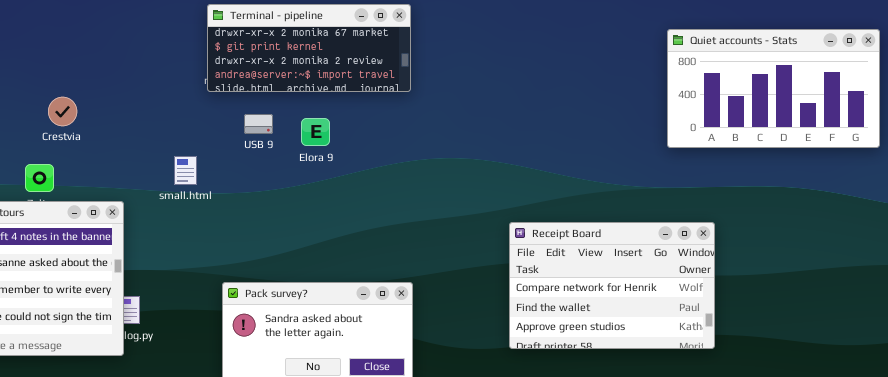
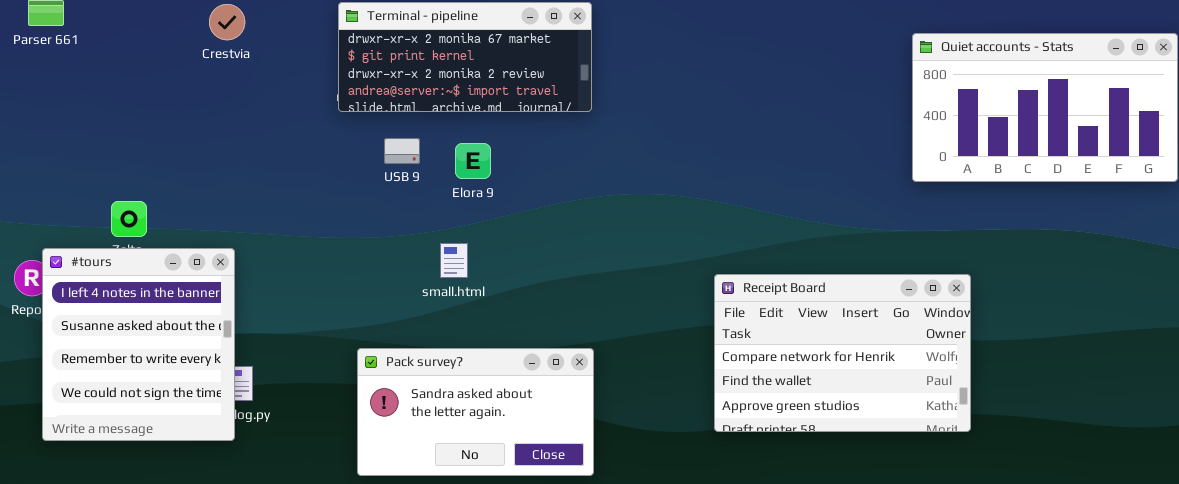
Crestvia: [48,97,77,126] -> [209,4,245,40], moved
small.html: [174,156,197,185] -> [440,243,468,278], moved

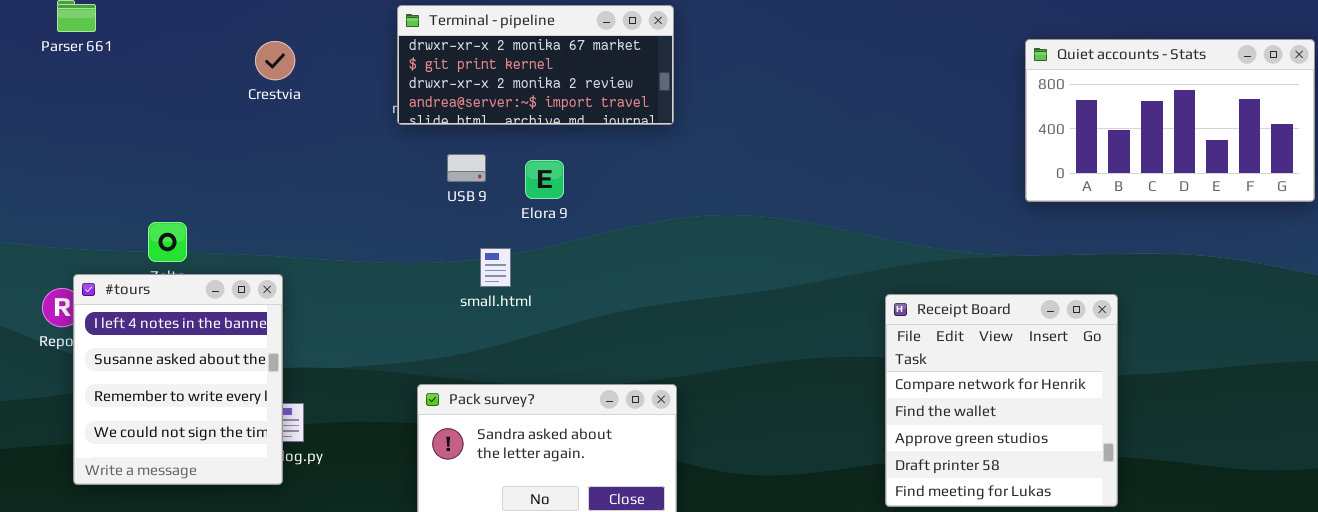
Crestvia: [209,4,245,40] -> [255,41,295,80], moved
small.html: [440,243,468,278] -> [480,248,511,287], moved
Receipt Board: [714,274,971,432] -> [885,294,1118,507], moved, resized

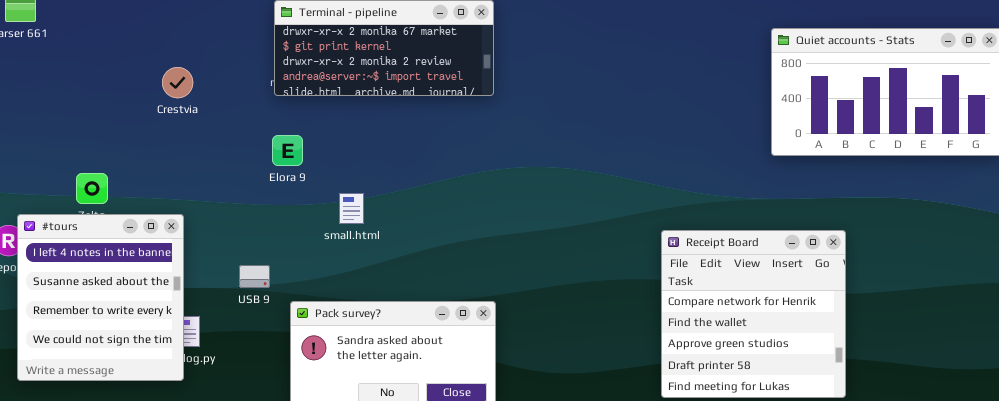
Crestvia: [255,41,295,80] -> [162,67,193,98], moved
USB 9: [447,154,486,182] -> [239,265,270,288], moved
Elora 9: [525,160,564,199] -> [272,135,303,166], moved

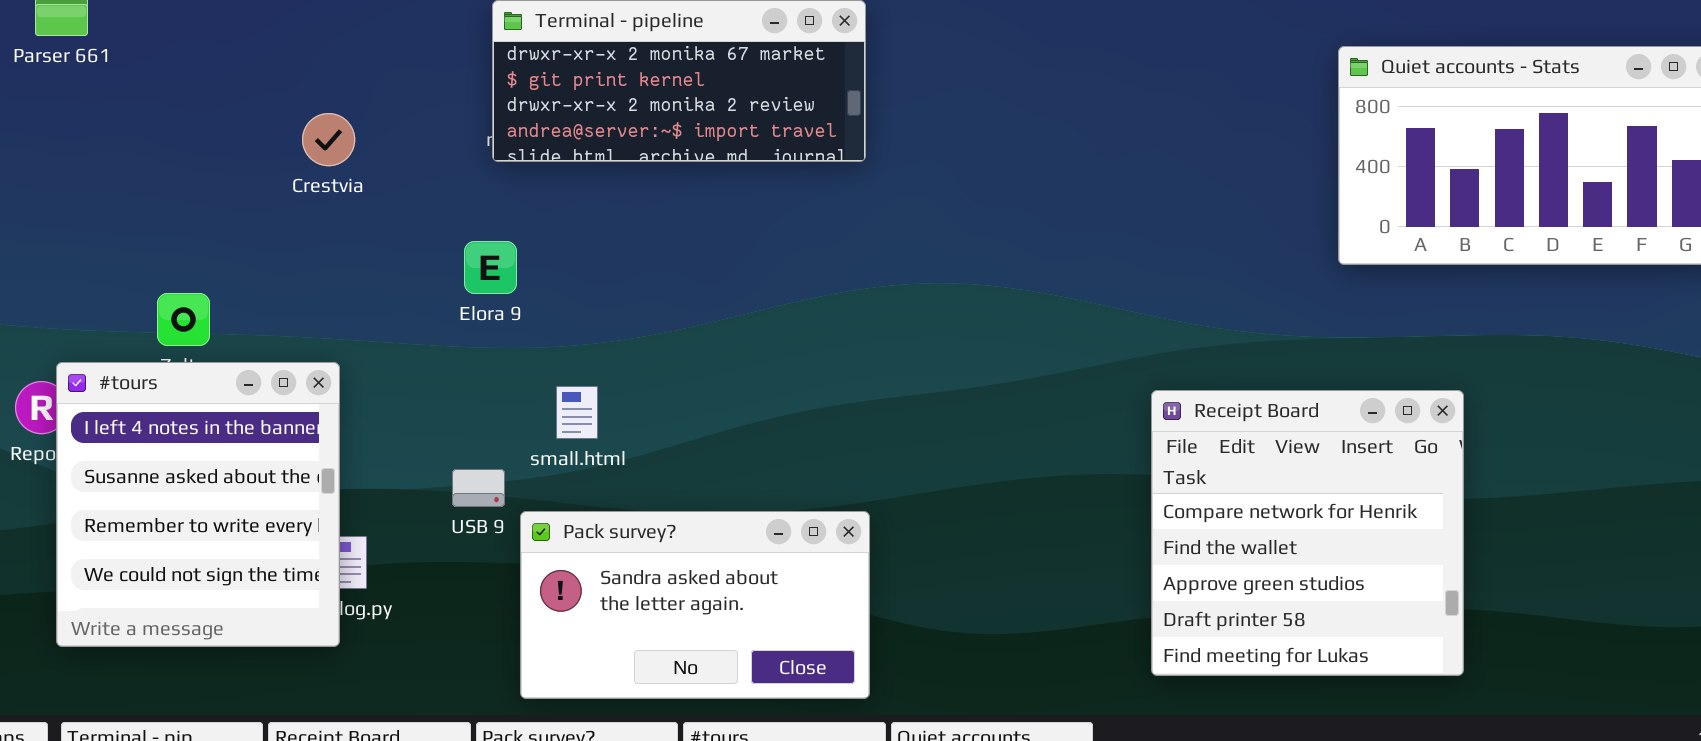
Elora 9: [272,135,303,166] -> [464,241,517,294], moved
small.html: [339,193,364,224] -> [556,386,598,439], moved
USB 9: [239,265,270,288] -> [452,469,505,507], moved

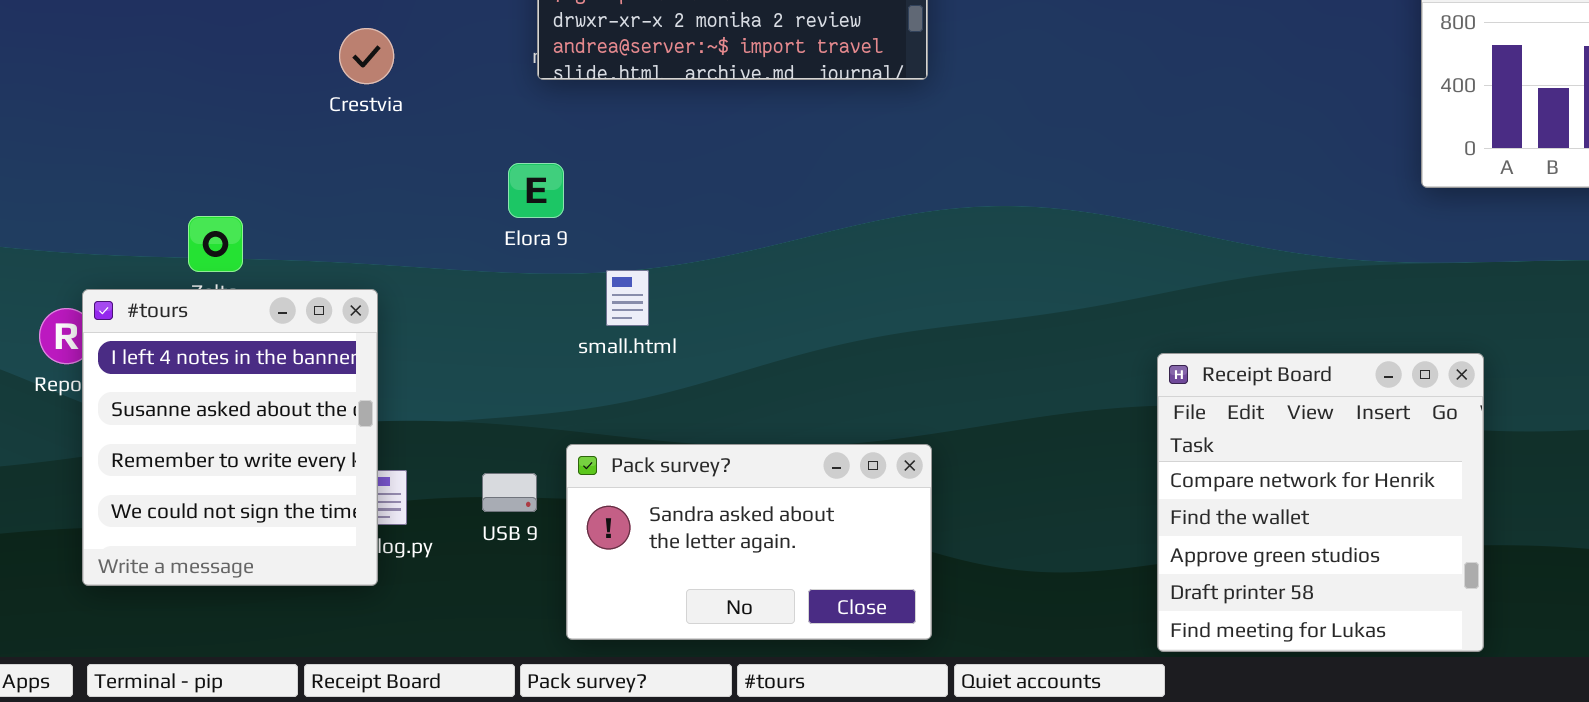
small.html: [556,386,598,439] -> [606,270,649,326], moved
Receipt Board: [1151,390,1464,676] -> [1157,353,1484,652], moved
USB 9: [452,469,505,507] -> [482,473,537,512], moved

